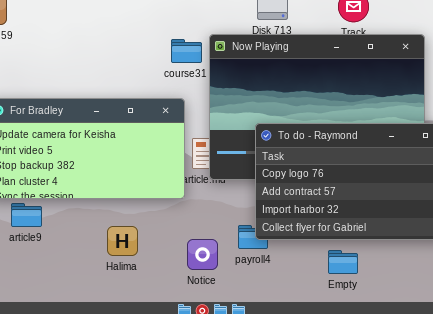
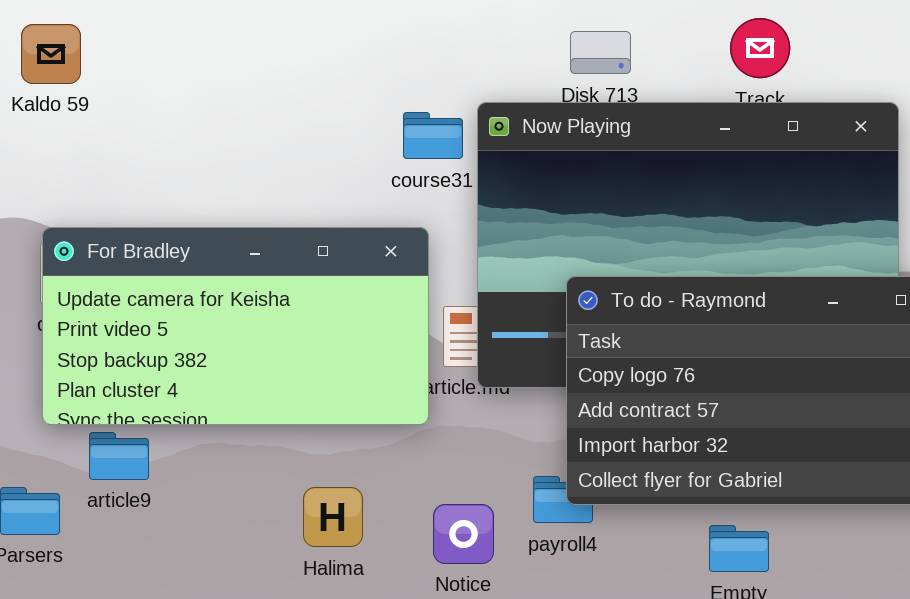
Halima: [107,226,138,256] -> [303,487,363,547], moved

